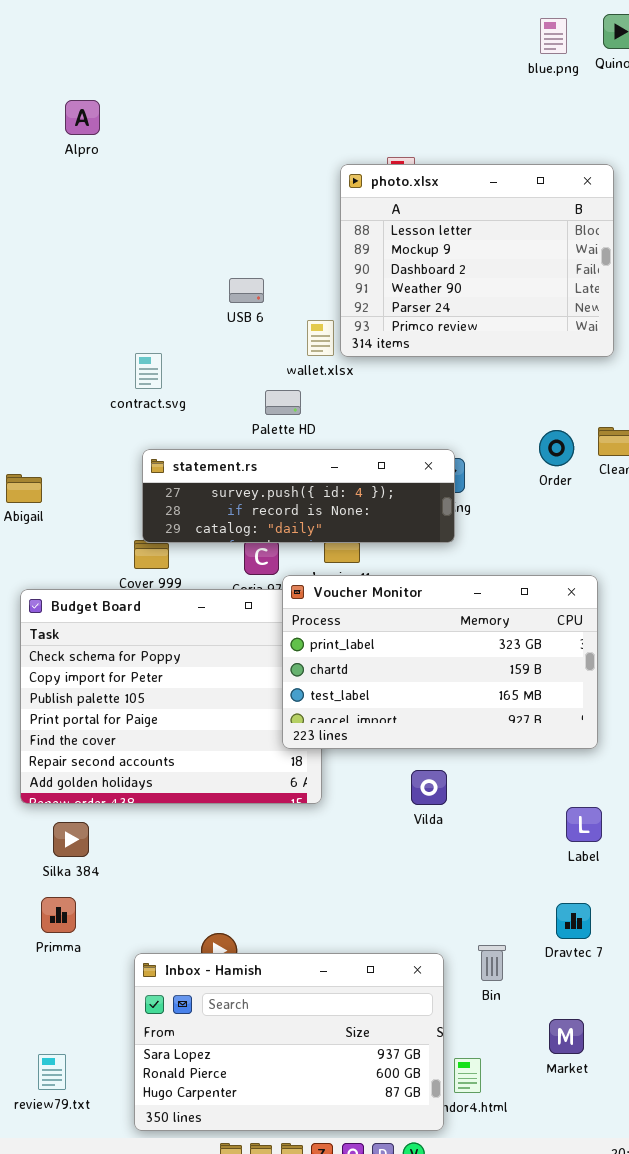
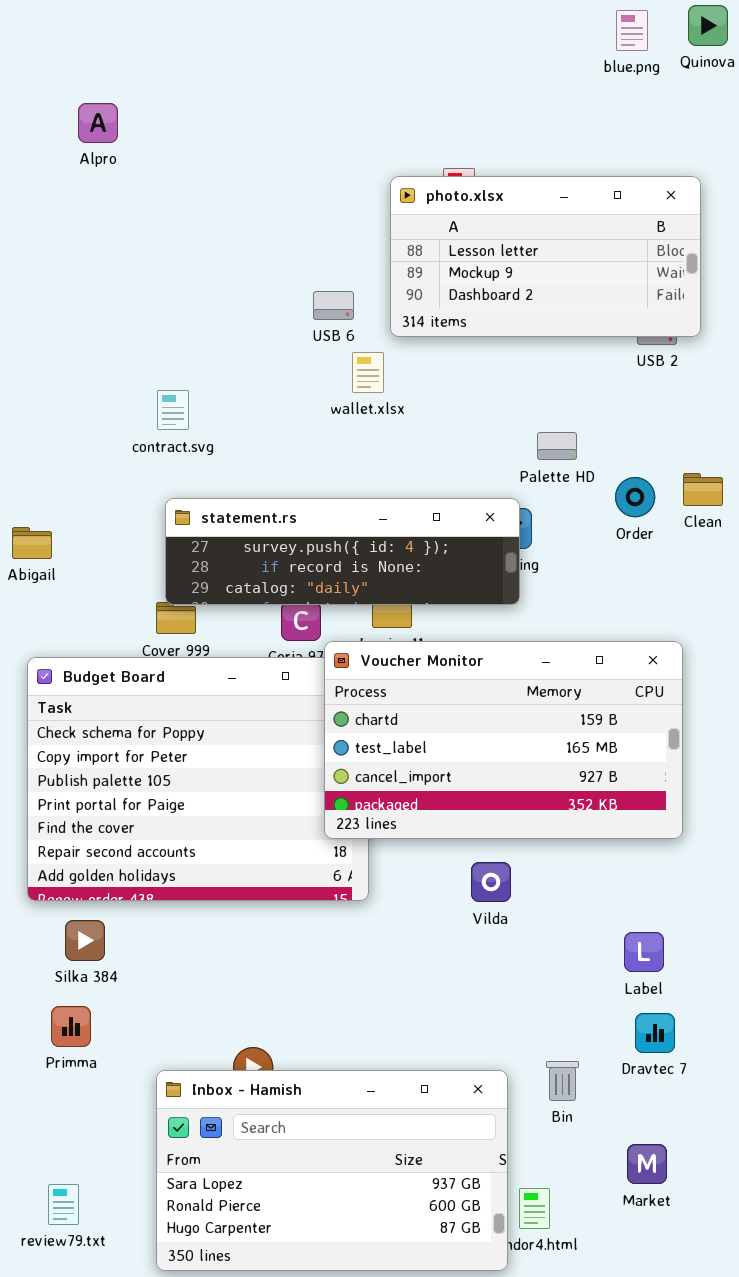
photo.xlsx: [340,164,614,357] -> [390,176,701,337], resized
USB 6: [229,278,264,303] -> [313,291,354,320], moved
Palette HD: [265,390,301,415] -> [537,432,577,460], moved
Voucher Monitor: [282,575,598,749] -> [324,641,683,839], scrolled down 1 row
Label: [566,807,602,842] -> [624,932,664,972], moved

